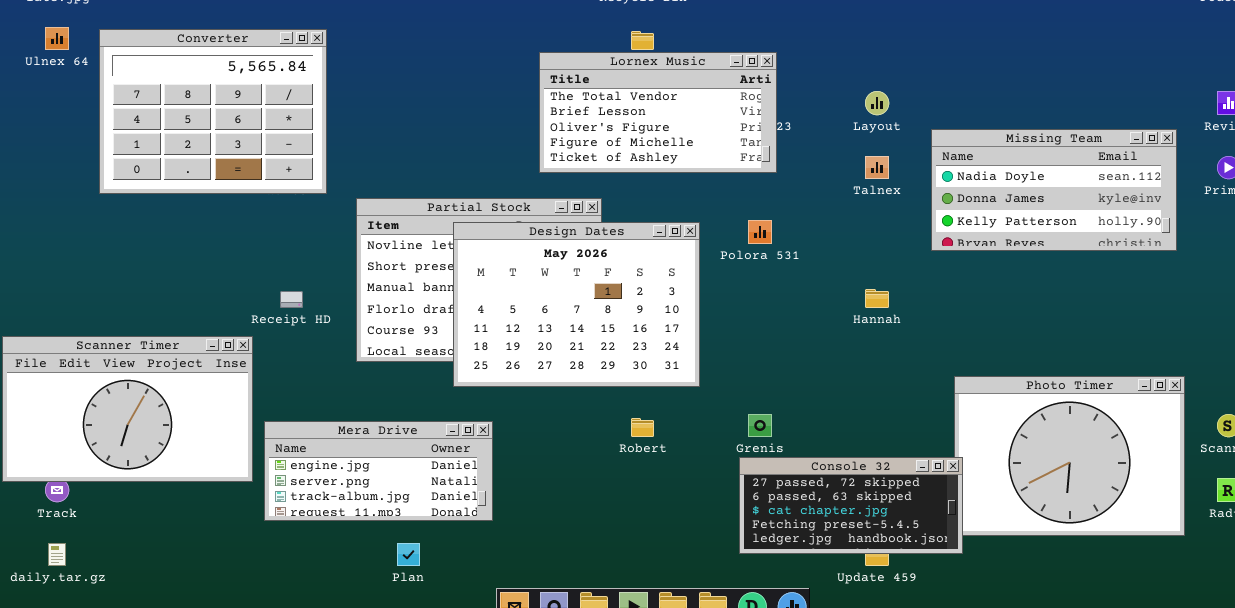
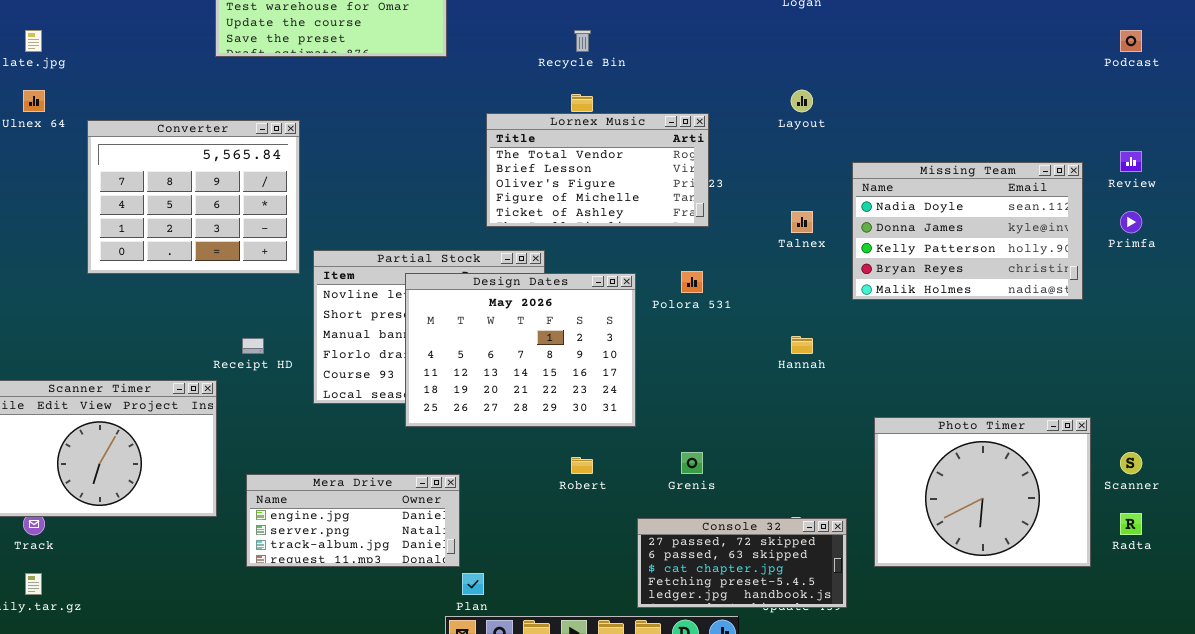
Converter: [99,29,327,194] -> [87,120,300,274], moved
Layout: [865,91,889,115] -> [791,90,813,112], moved
Missing Team: [931,129,1177,251] -> [852,162,1083,300], resized
Mera Drive: [264,421,493,521] -> [246,474,460,567], moved
Console 32: [739,457,963,554] -> [637,518,847,608], moved
Plan: [397,543,420,566] -> [462,573,484,595], moved

